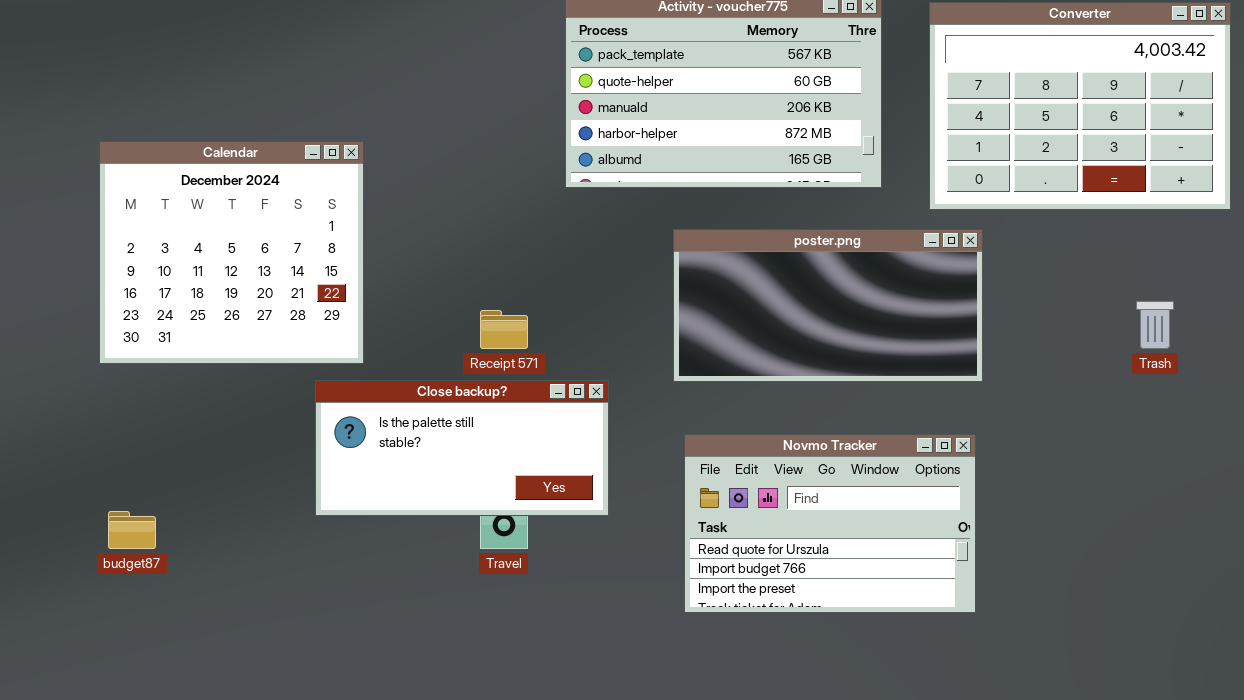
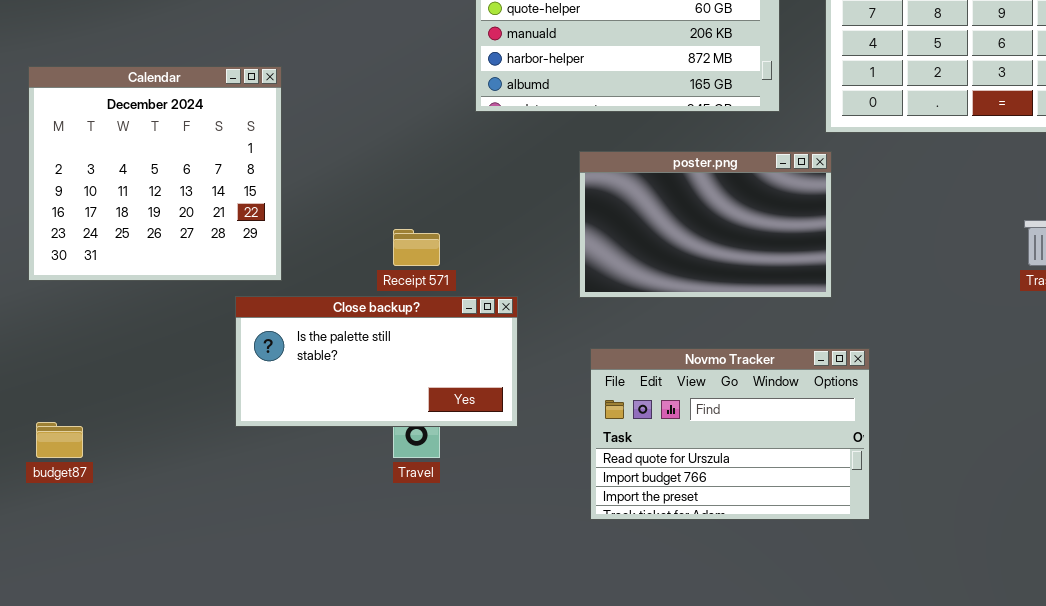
poster.png: [673,229,983,382] -> [579,151,832,298], resized

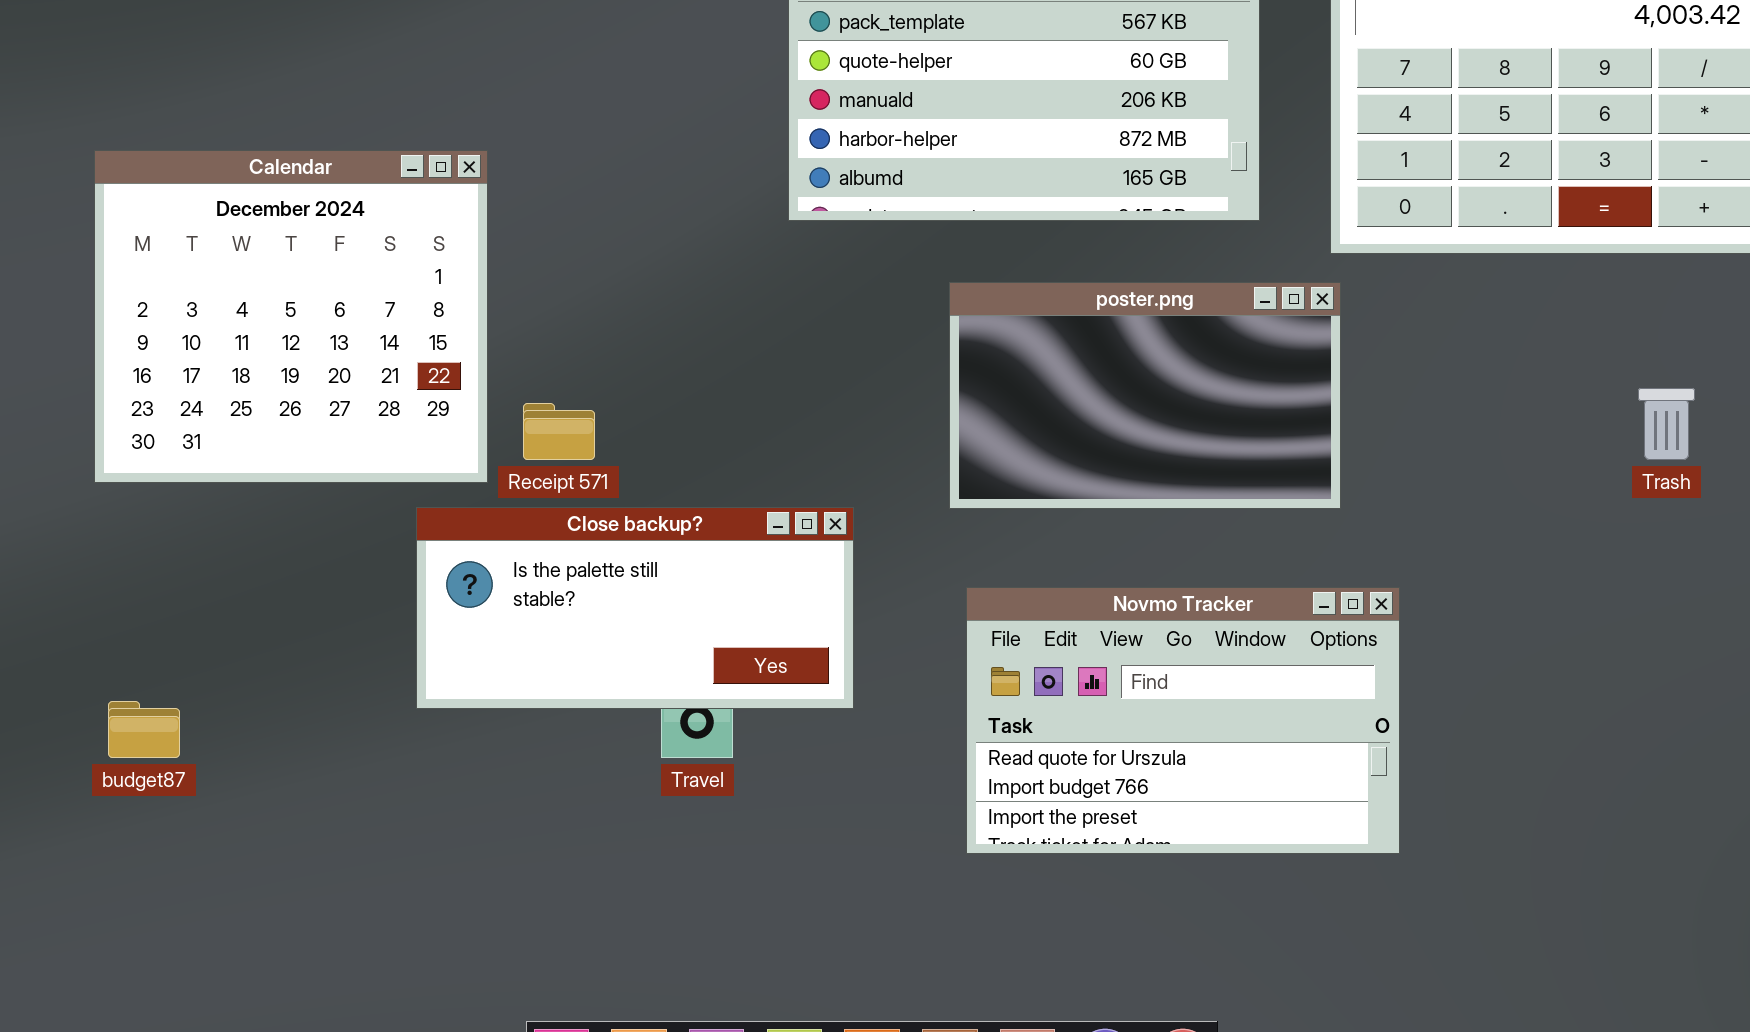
Receipt 571: [393,229,440,266] -> [523,403,595,460], moved

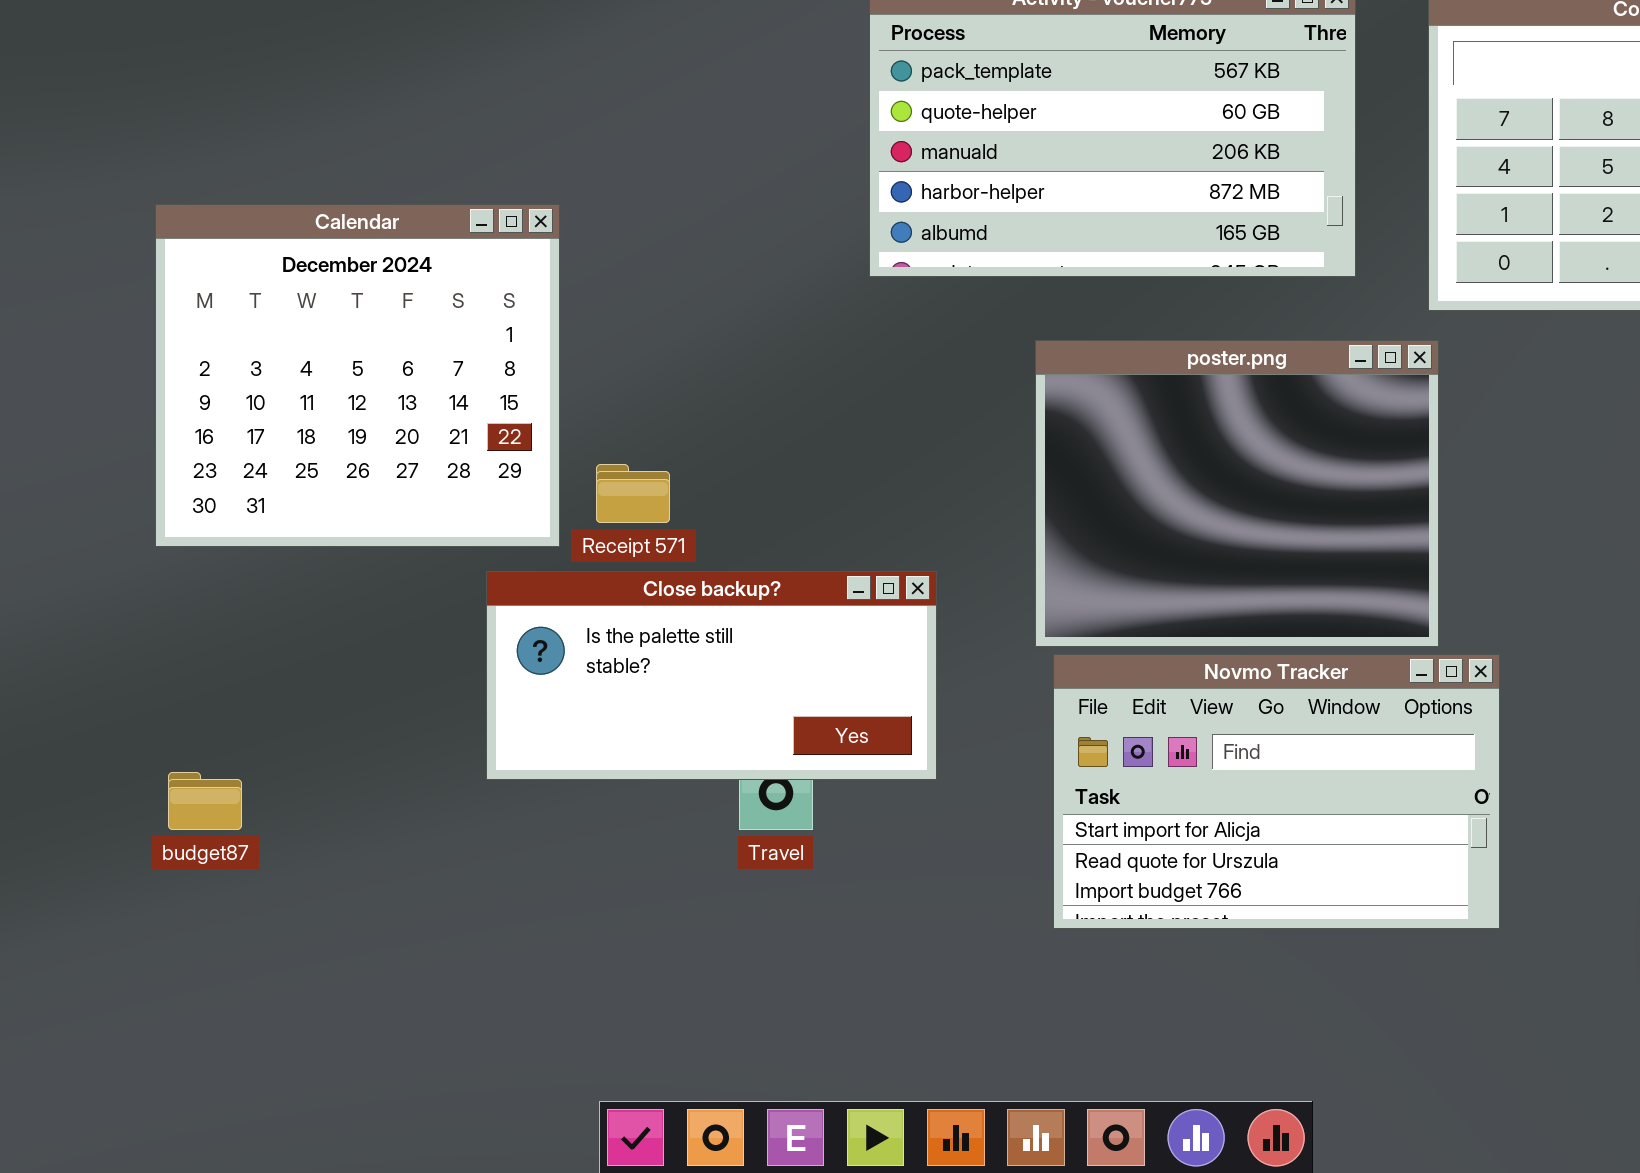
poster.png: [949,282,1341,509] -> [1035,340,1439,647], resized
Novmo Tracker: [966,587,1400,854] -> [1053,654,1500,929], scrolled up 1 row

